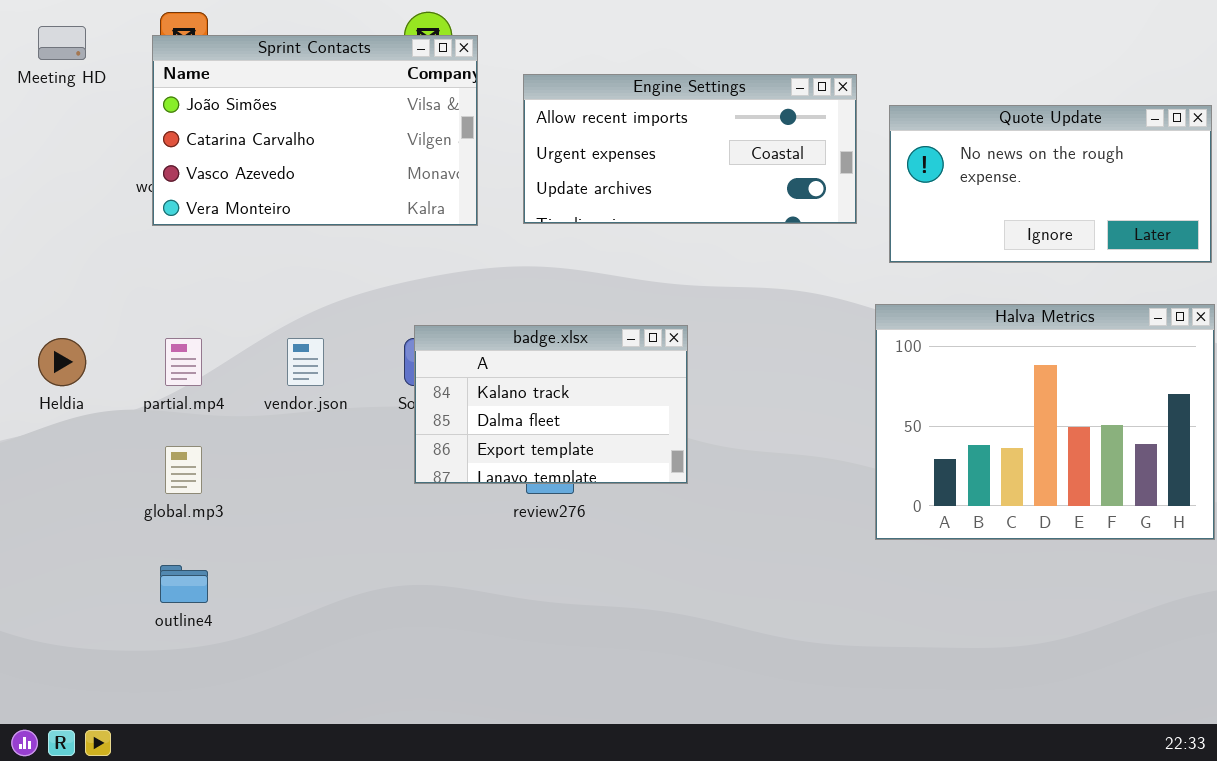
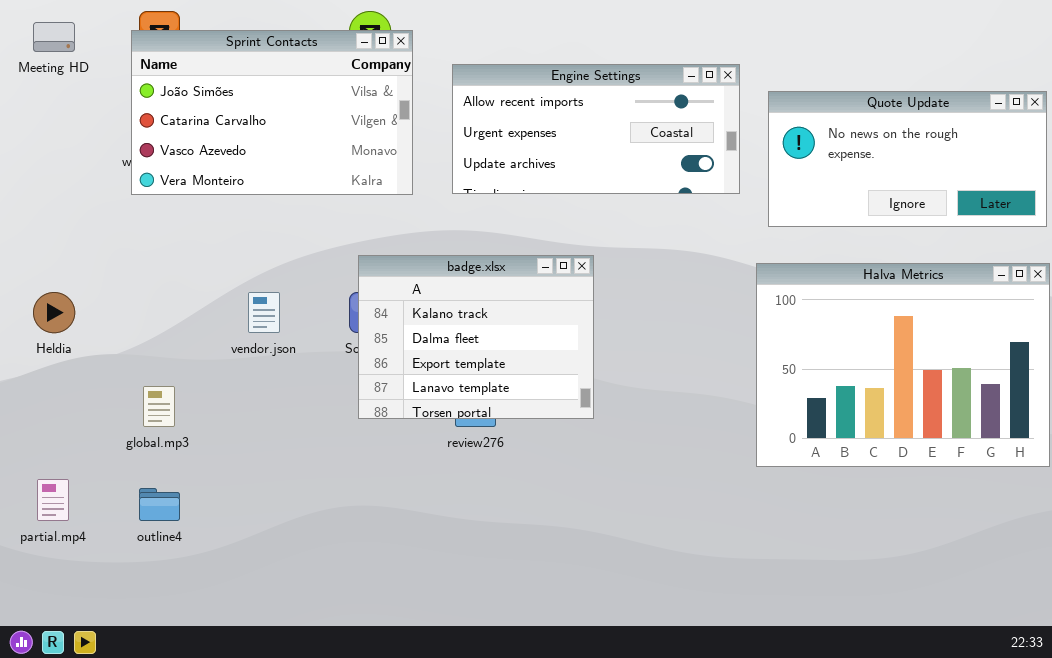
badge.xlsx: [414,325,688,484] -> [358,255,594,419], resized
partial.mp4: [165,338,202,386] -> [37,479,69,521], moved

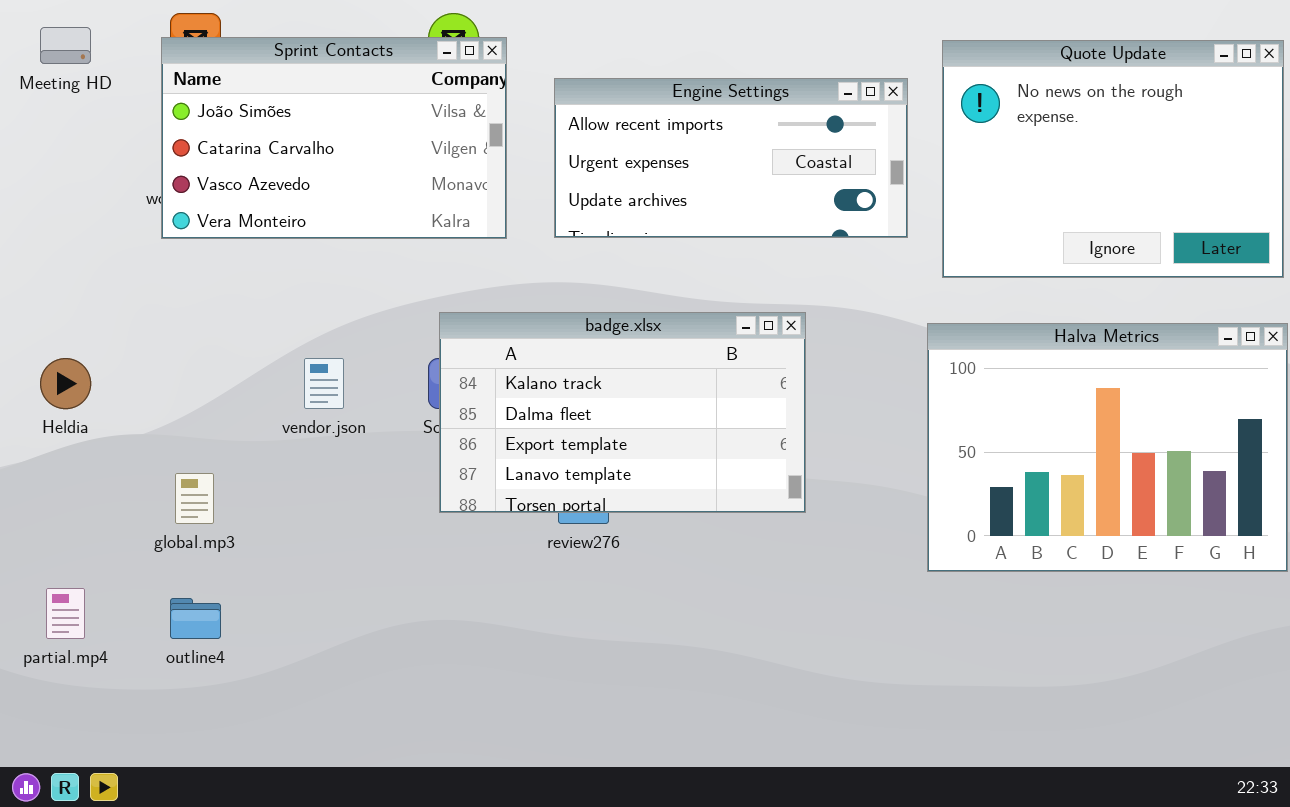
Quote Update: [768,91,1047,227] -> [942,40,1284,278], resized
badge.xlsx: [358,255,594,419] -> [439,312,806,513], resized

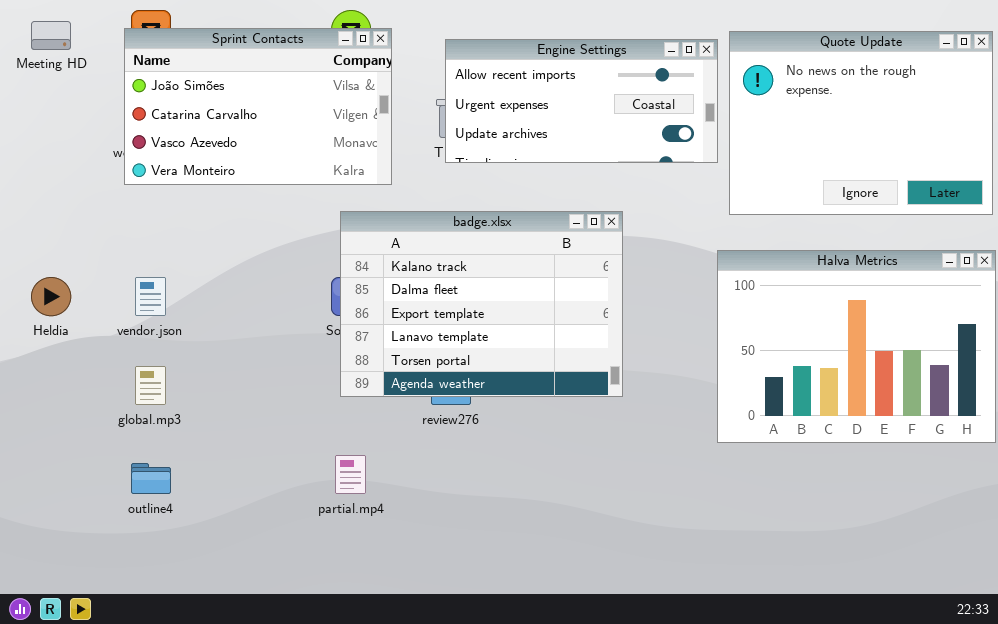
Engine Settings: [554,78,908,238] -> [445,39,718,163], moved
badge.xlsx: [439,312,806,513] -> [340,211,623,397], resized
vendor.json: [304,358,344,409] -> [135,277,166,316], moved
partial.mp4: [46,588,85,639] -> [335,455,366,494], moved

